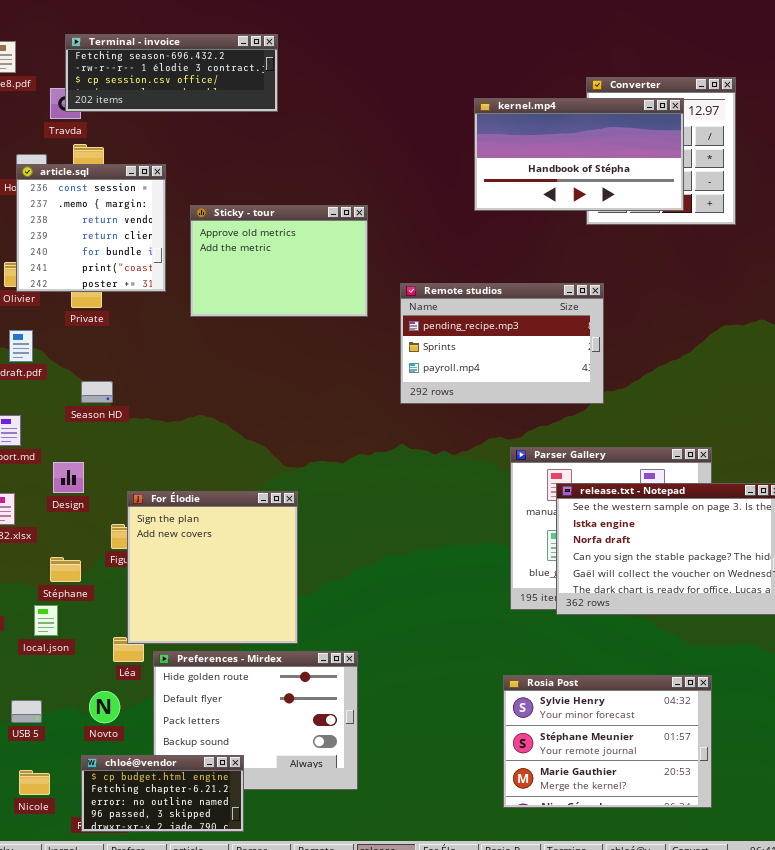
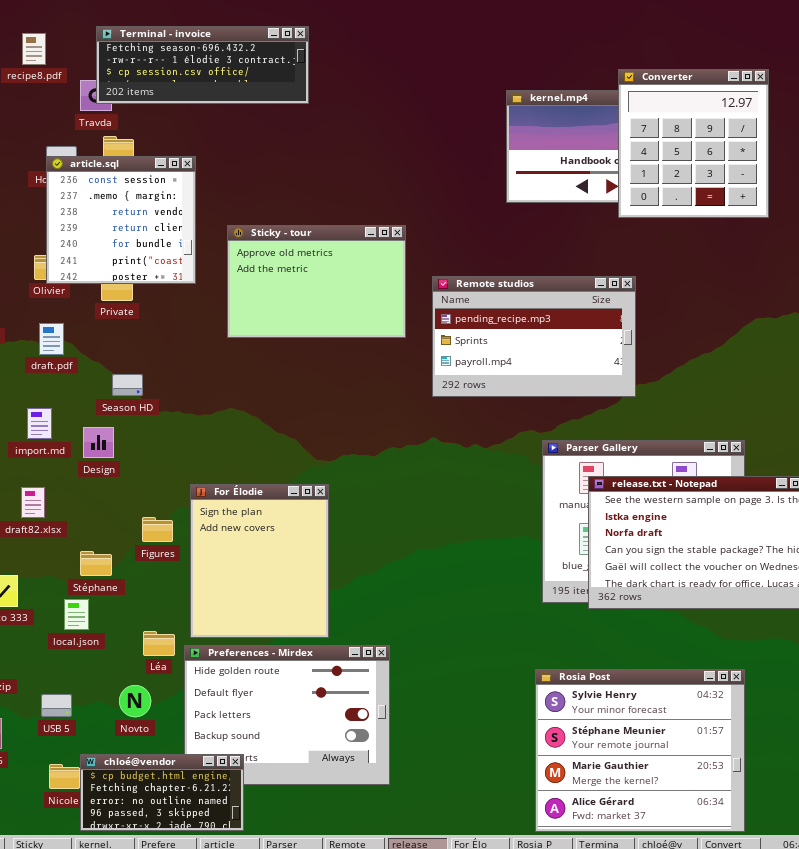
Converter: [586,77,736,225] -> [618,69,769,218], raised
Sticky - tour: [190,205,368,317] -> [227,225,406,338], moved
Design: [53,462,84,493] -> [83,427,114,458], moved
For Élodie: [127,491,298,644] -> [190,484,329,638], resized
Rosia Post: [503,675,712,808] -> [535,669,745,832], resized
chloé@vendor: [81,755,244,832] -> [80,754,244,831], moved

